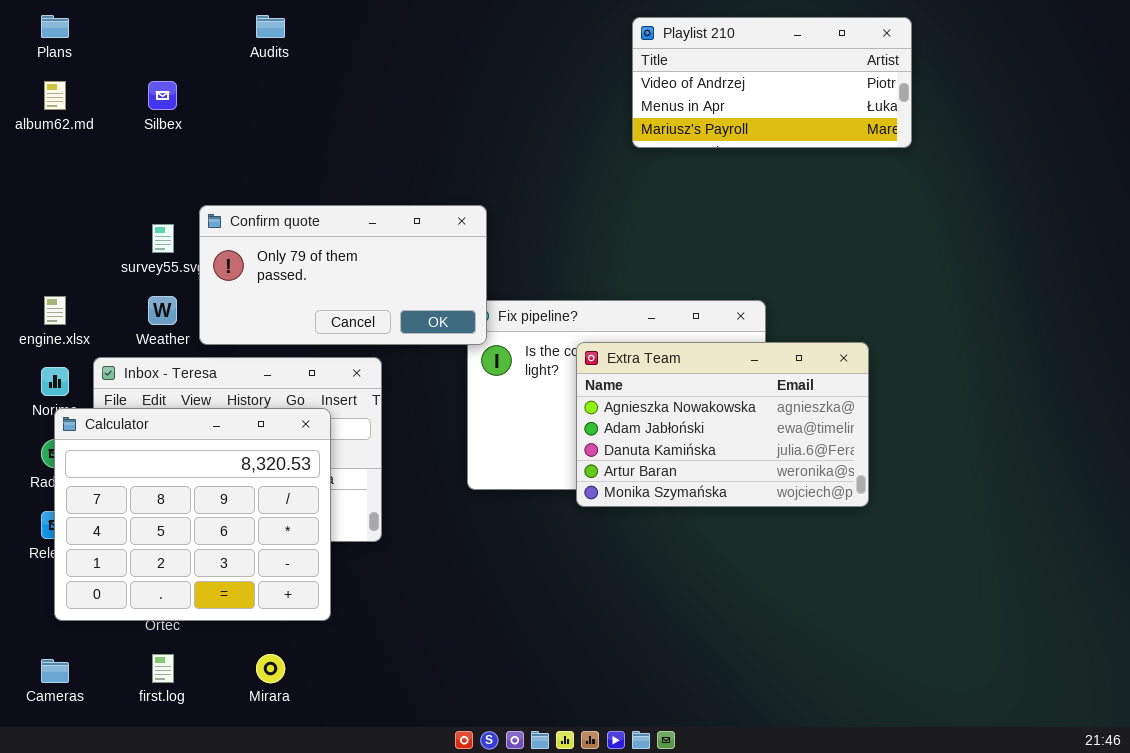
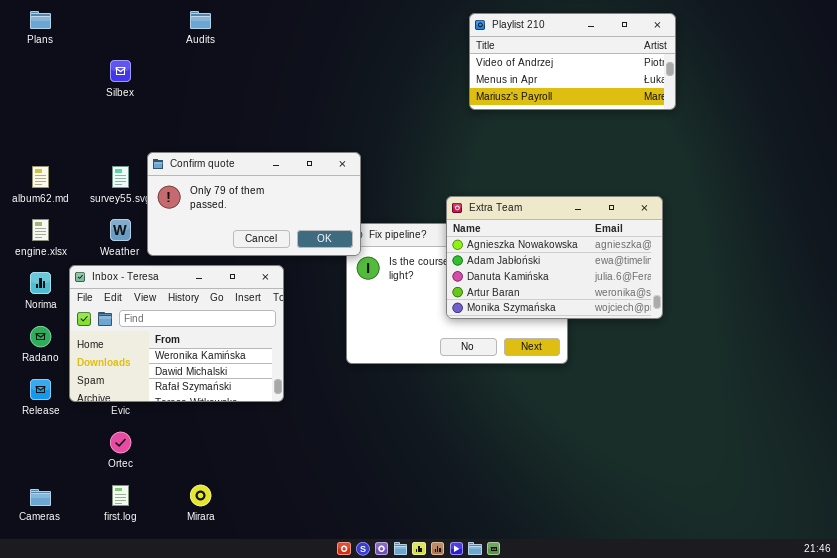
album62.md: [44,81,66,110] -> [32,166,49,188], moved
Extra Team: [576,342,869,507] -> [446,196,663,319], moved
Calculator: [54,408,331,621] -> none, closed

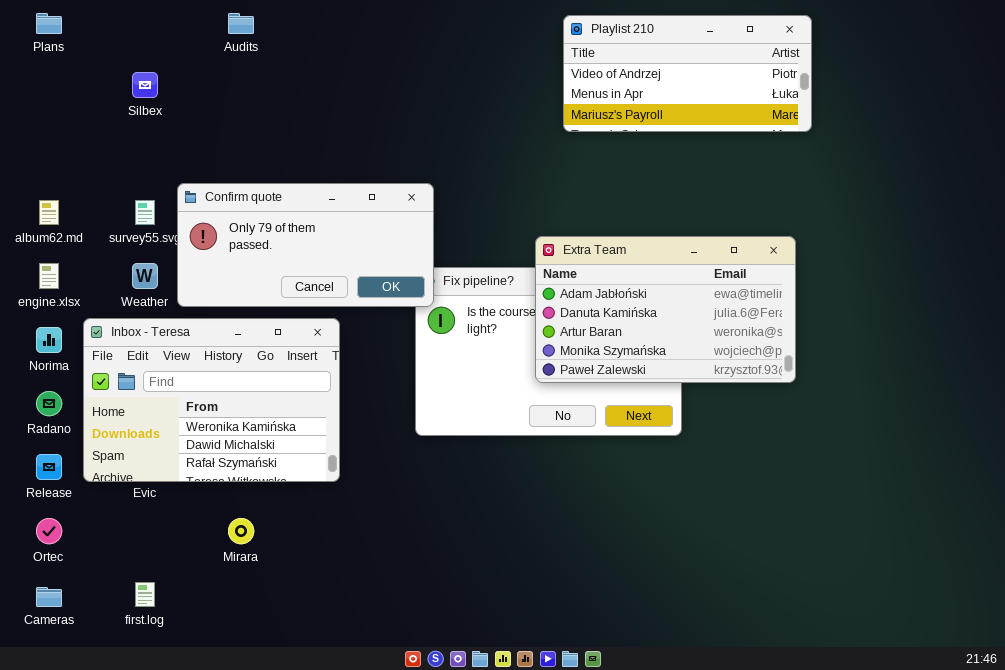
Extra Team: [446,196,663,319] -> [535,236,796,383], scrolled down 1 row
Ortec: [110,432,131,453] -> [36,518,62,544], moved
Mirara: [190,485,211,506] -> [228,518,254,544], moved

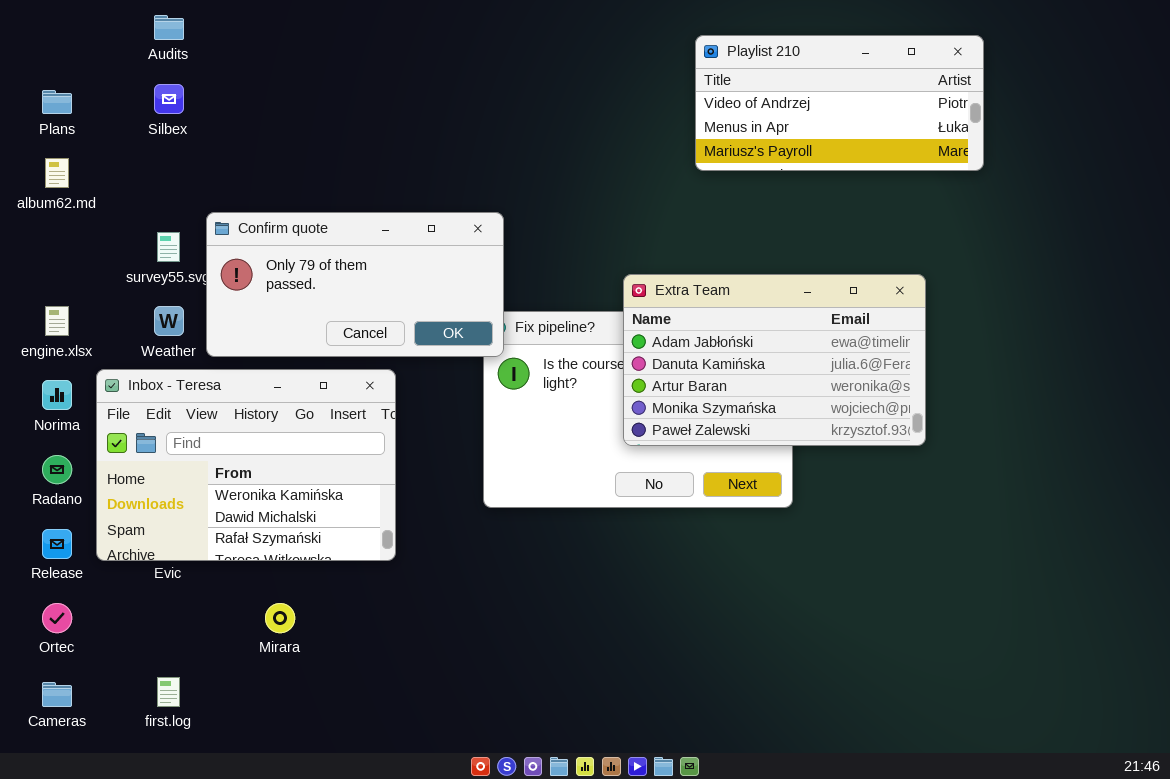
Plans: [36,13,62,34] -> [42,90,72,114], moved
Audits: [228,13,254,34] -> [154,15,184,40], moved
Playlist 210: [563,15,812,132] -> [695,35,984,171], moved
album62.md: [39,200,59,225] -> [45,158,69,188], moved

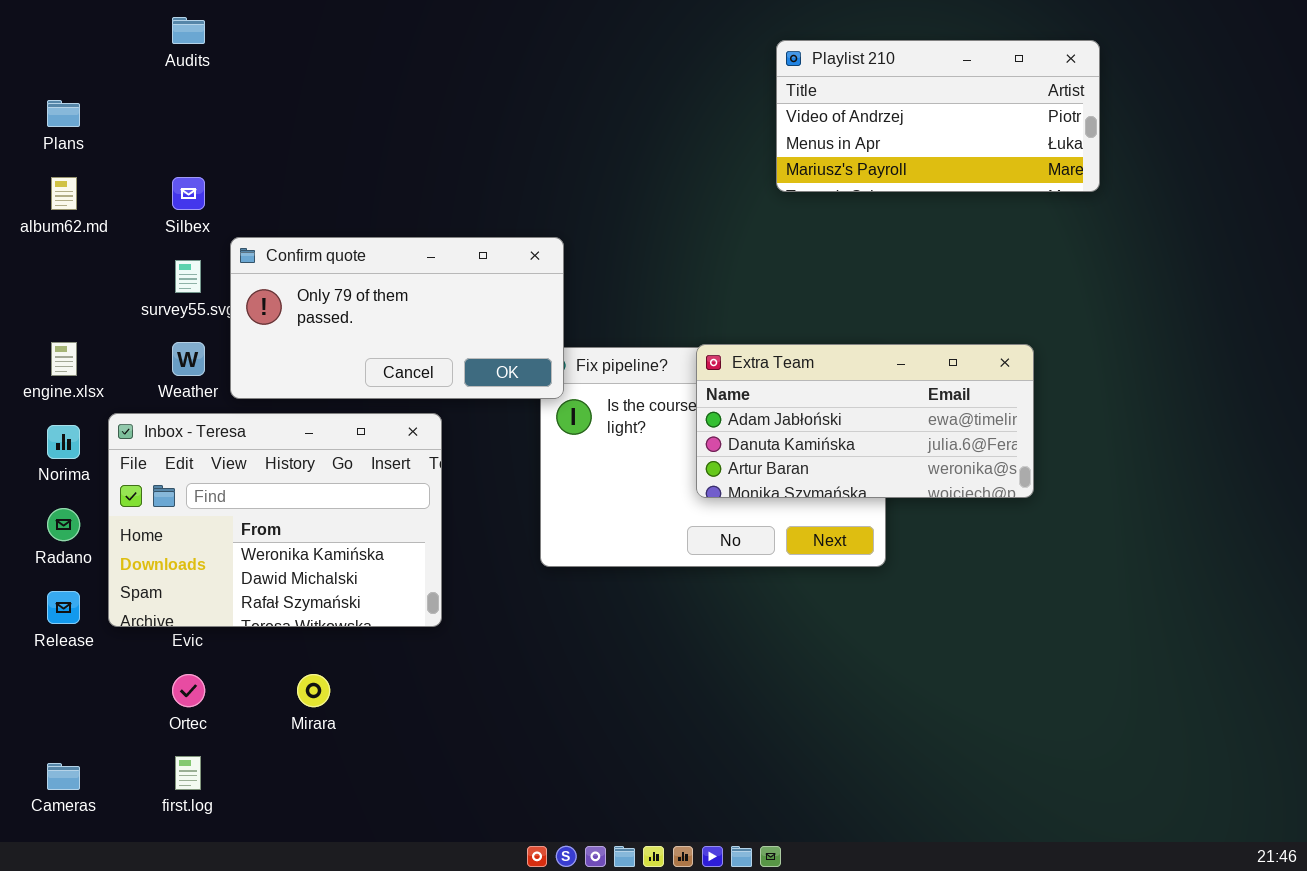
Silbex: [154,84,184,114] -> [172,177,205,210], moved
Extra Team: [623,274,926,446] -> [696,344,1034,498], resized
Ortec: [42,603,72,633] -> [172,674,205,707], moved

